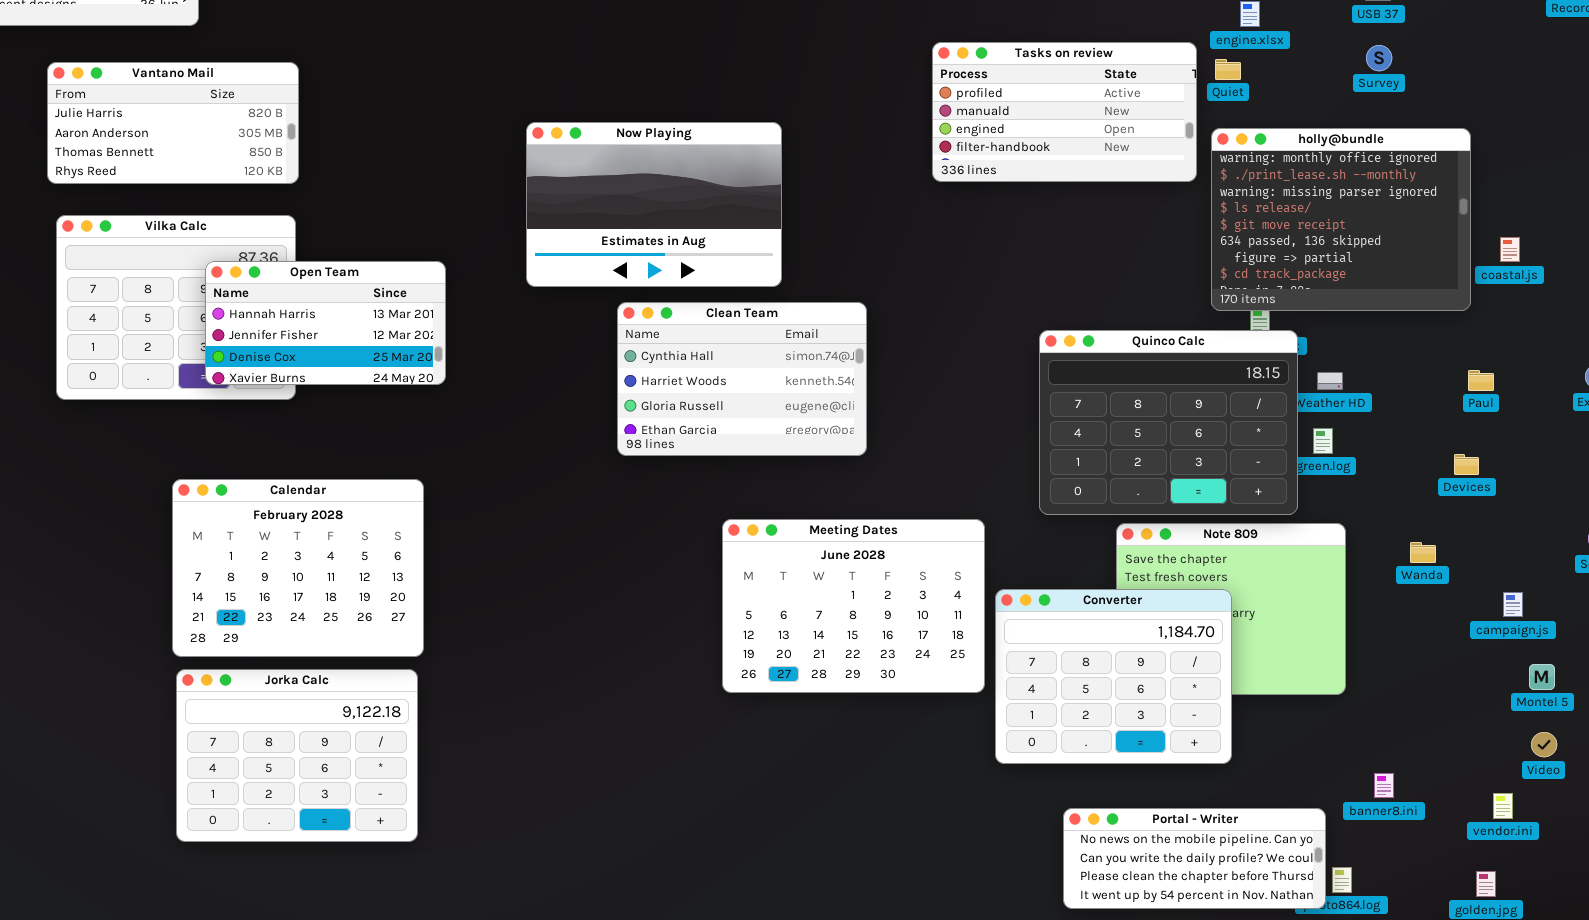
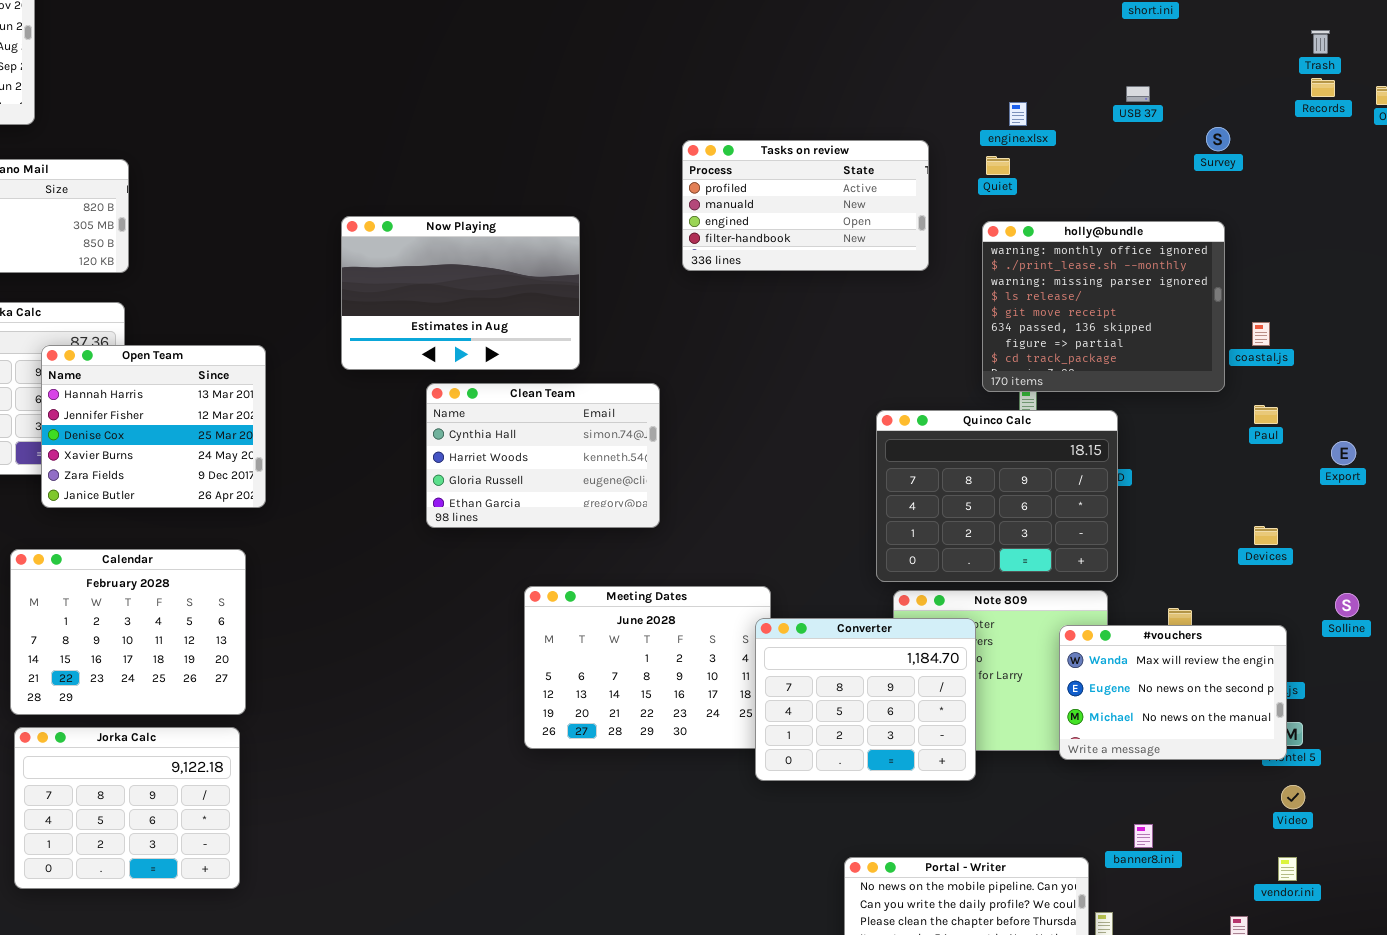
Tasks on review: [932,42,1197,182] -> [682,140,929,271], moved
Survey: [1366,45,1392,71] -> [1206,127,1230,151], moved
Open Team: [205,261,446,385] -> [41,345,266,508], resized
Quinco Calc: [1039,330,1298,515] -> [876,410,1118,582], moved
Paul: [1468,370,1494,391] -> [1254,405,1278,424], moved
Devices: [1454,454,1479,475] -> [1254,526,1278,545], moved
#vouchers: none -> [1059,625,1287,760], opened
Converter: [995,589,1232,764] -> [755,618,976,781], moved
vendor.ini: [1493,793,1513,819] -> [1278,857,1297,881], moved

